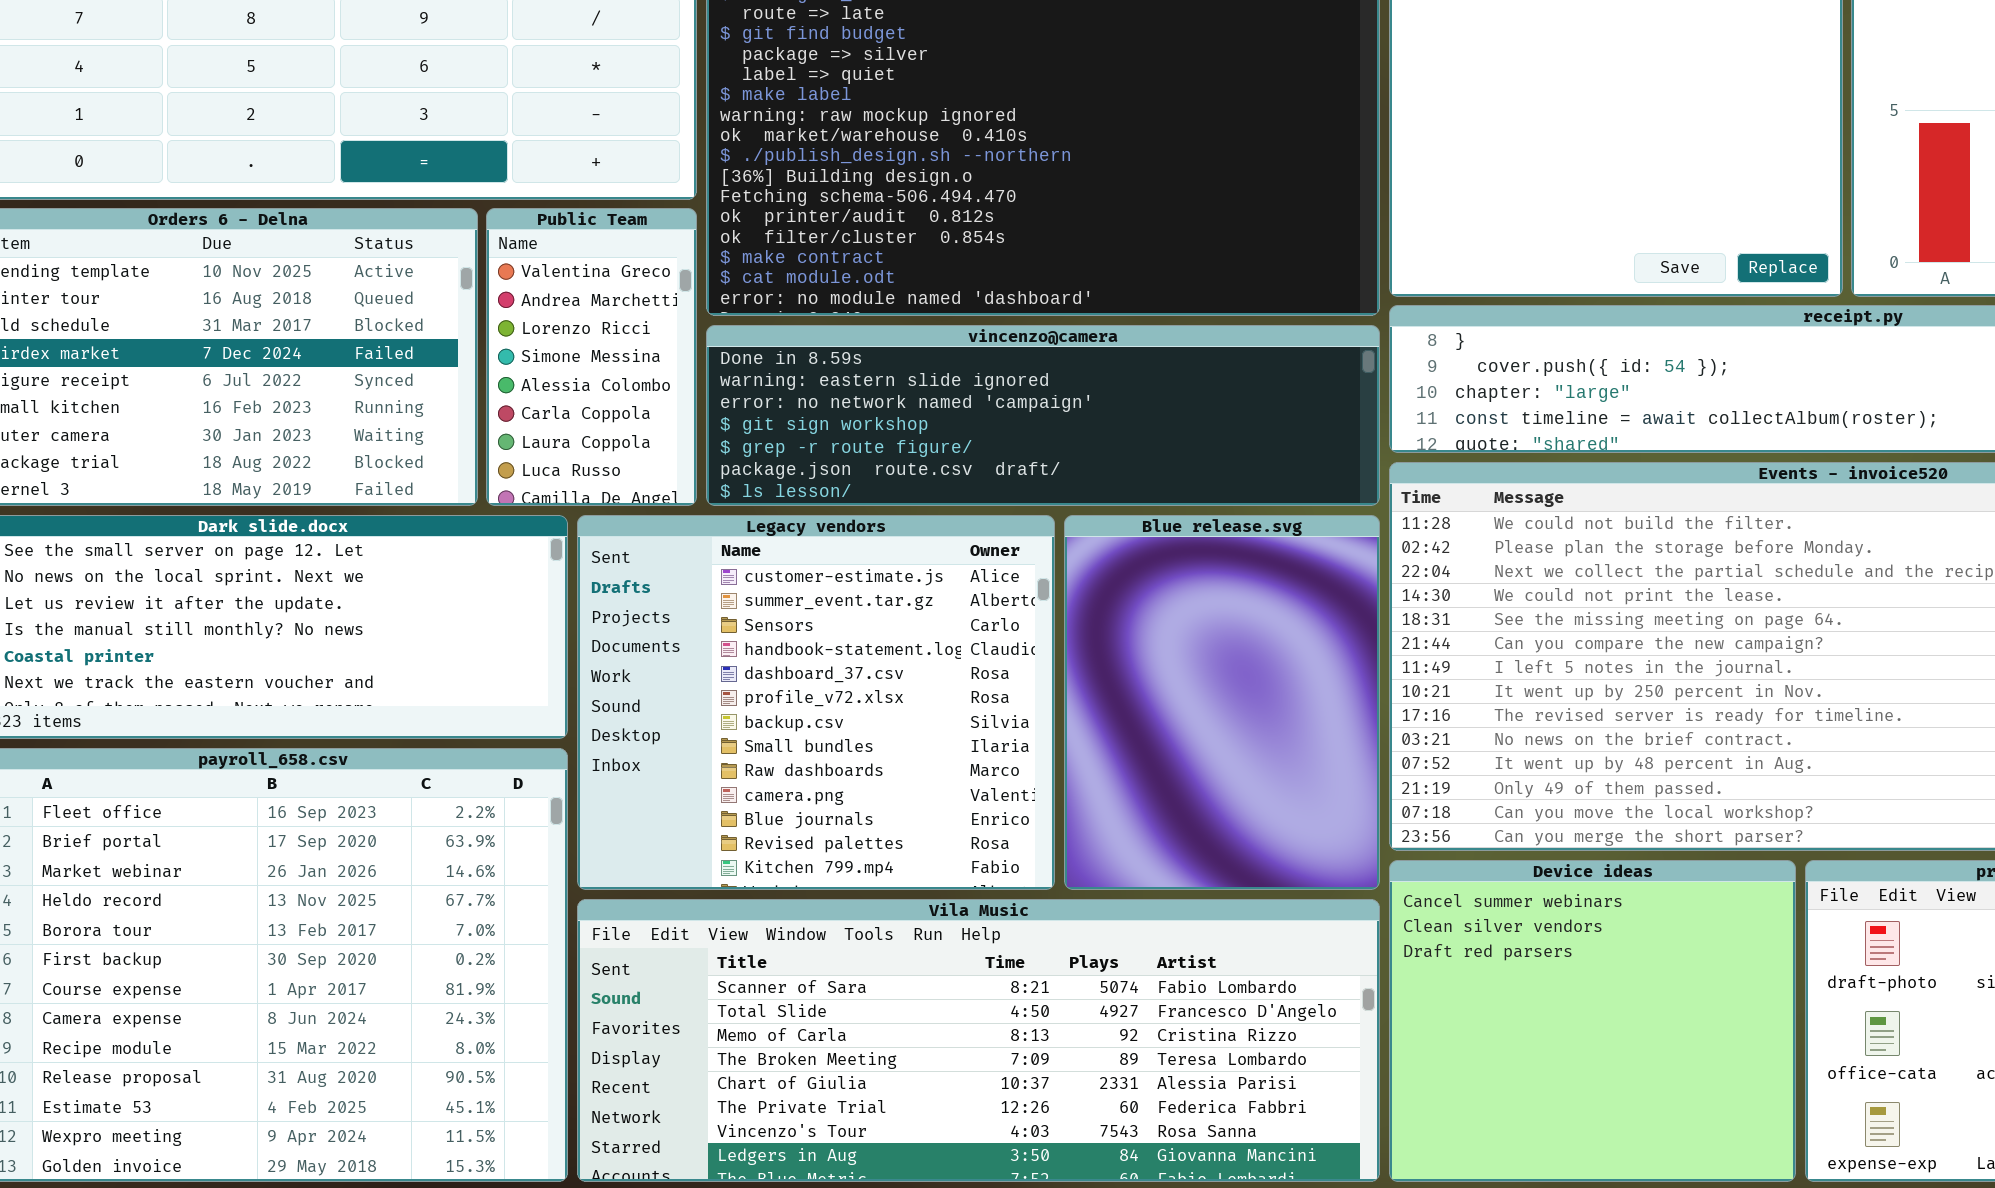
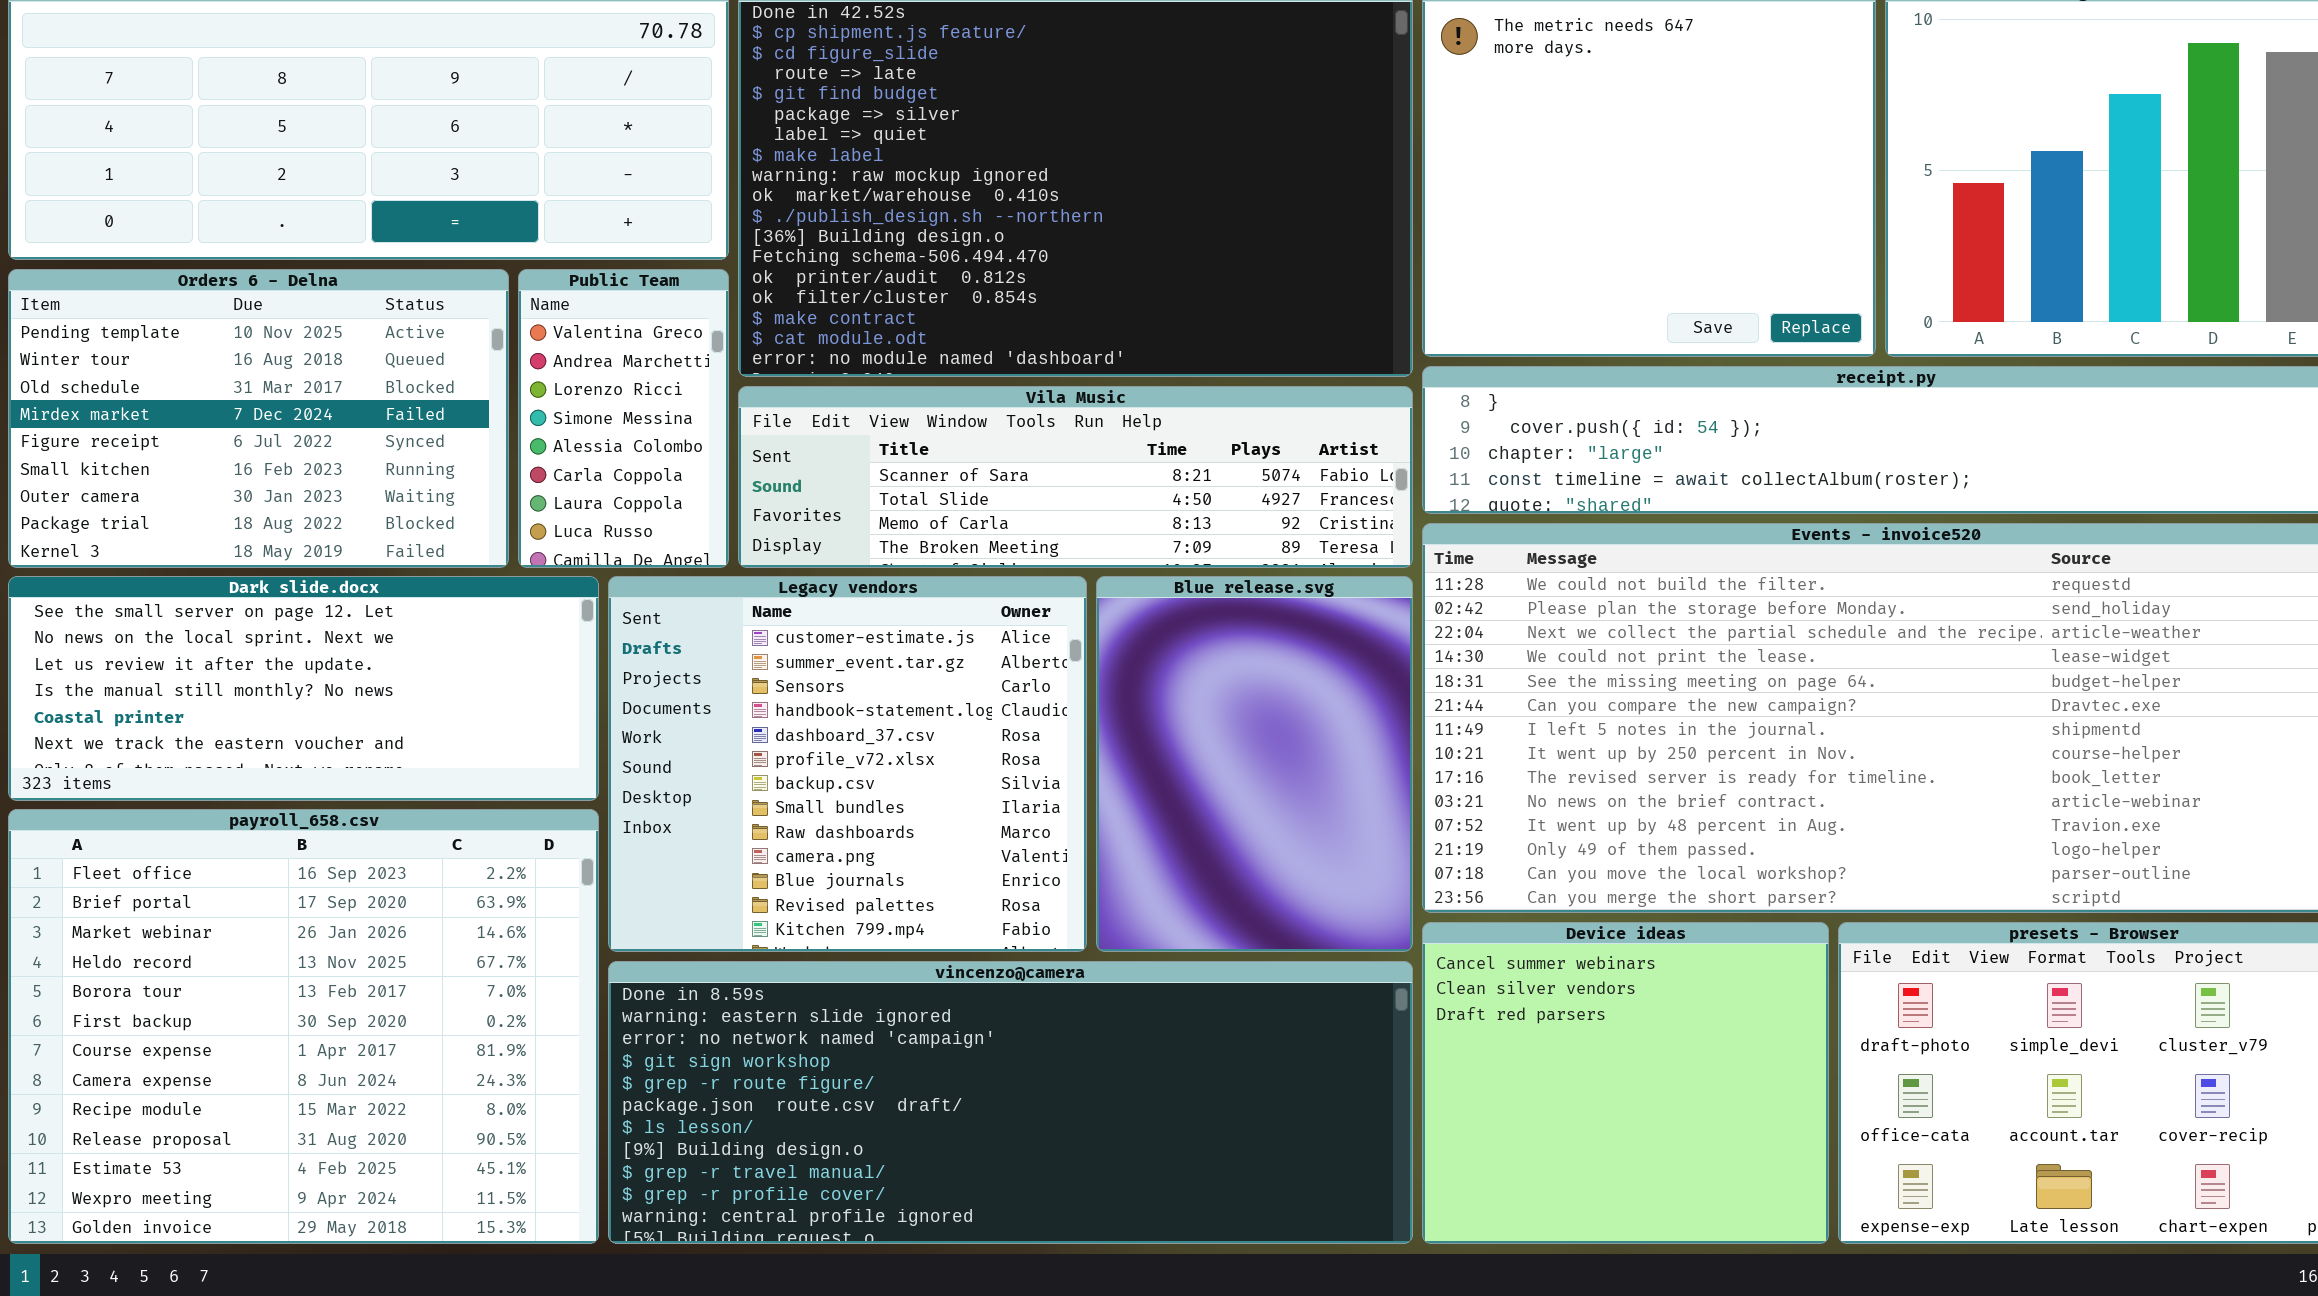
vincenzo@camera: [706,325,1380,506] -> [608,961,1413,1244], moved, resized
Vila Music: [577,899,1380,1182] -> [738,386,1413,568], moved, resized

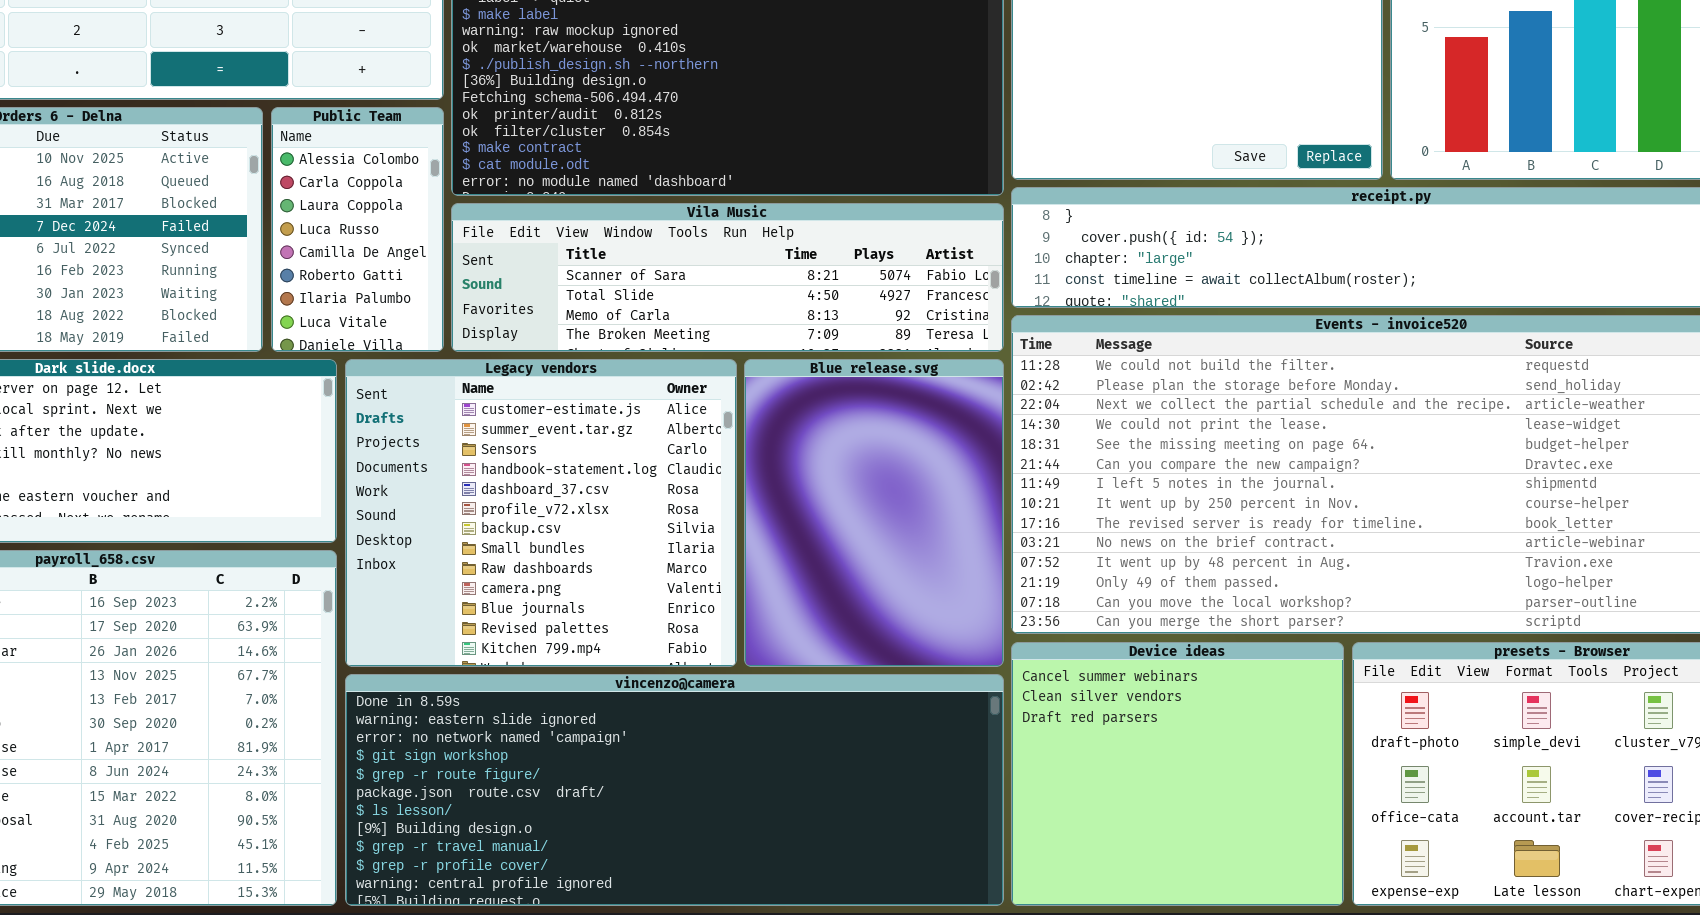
Public Team: [518,269,729,568] -> [271,107,444,352], scrolled down 4 rows

